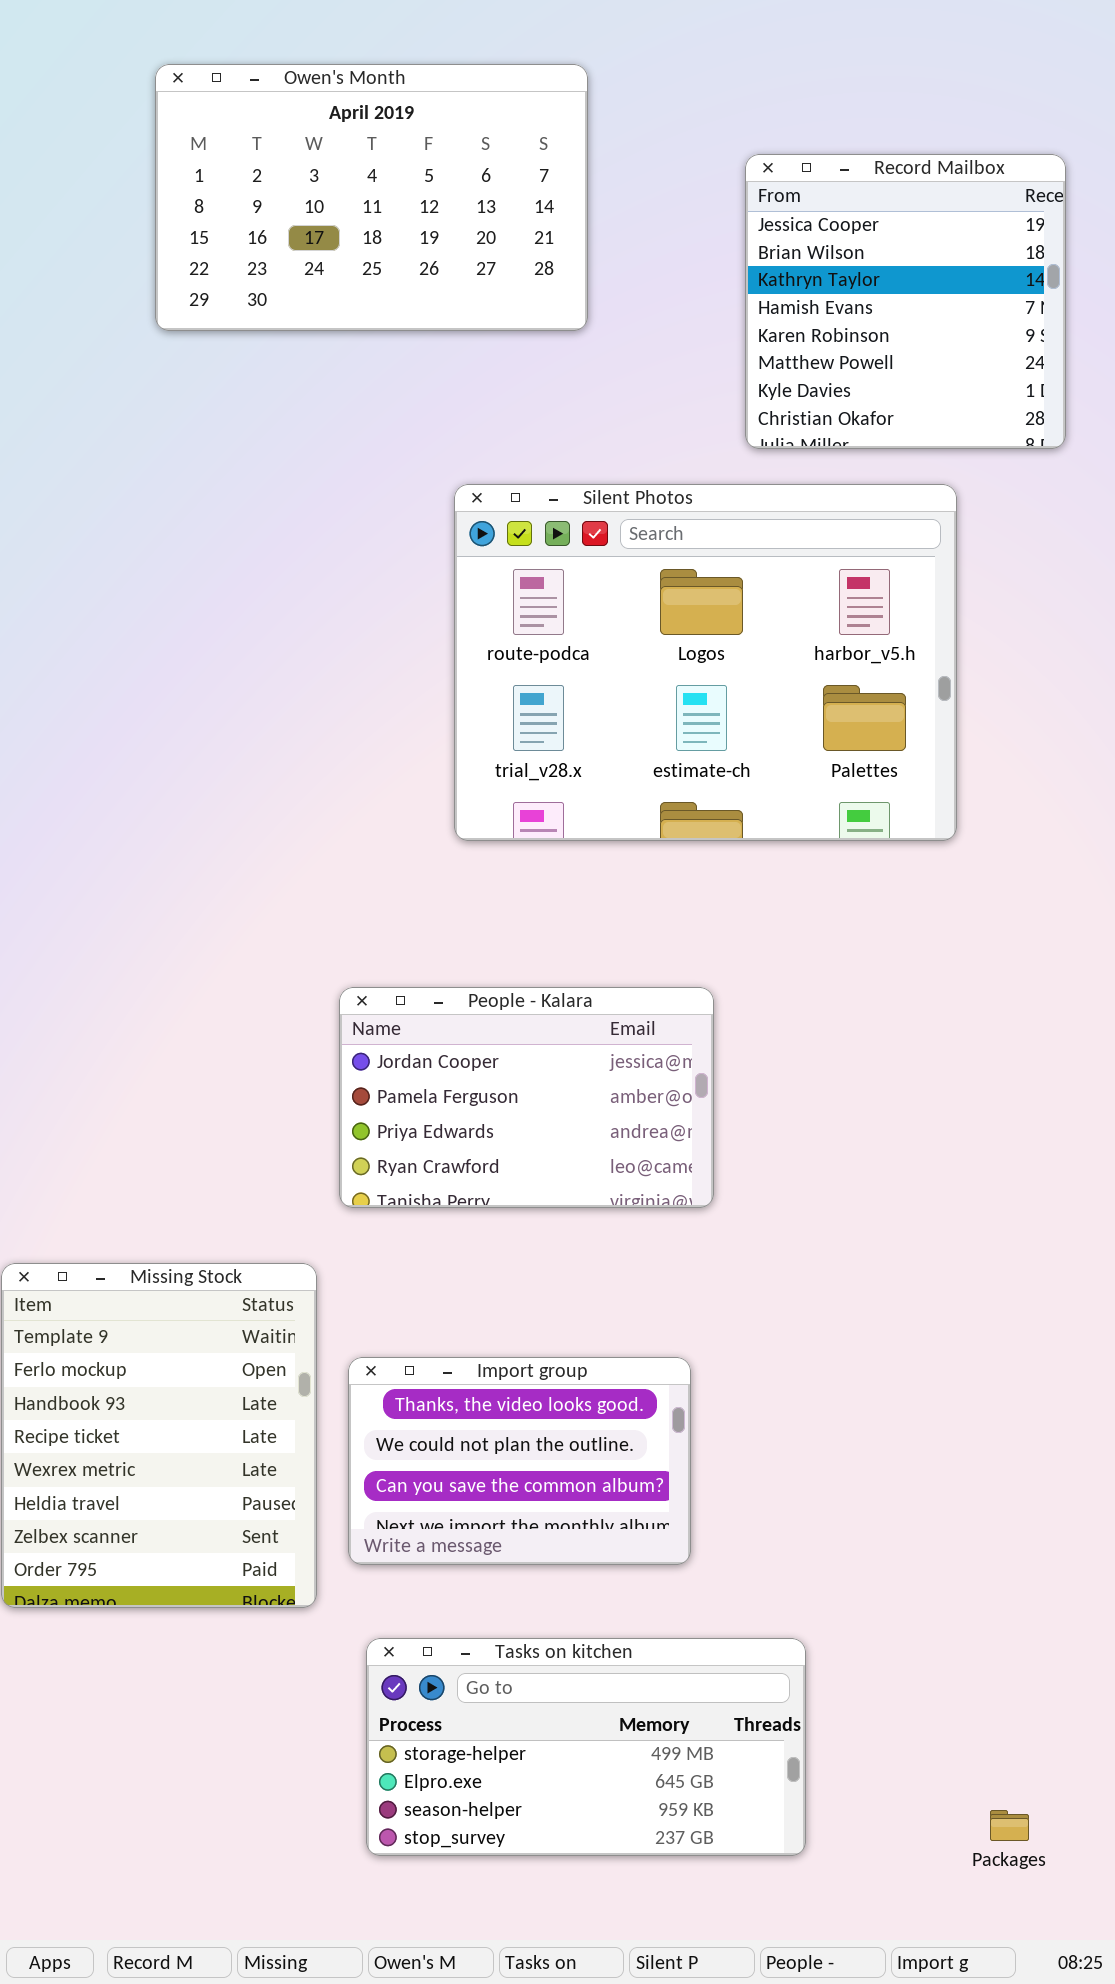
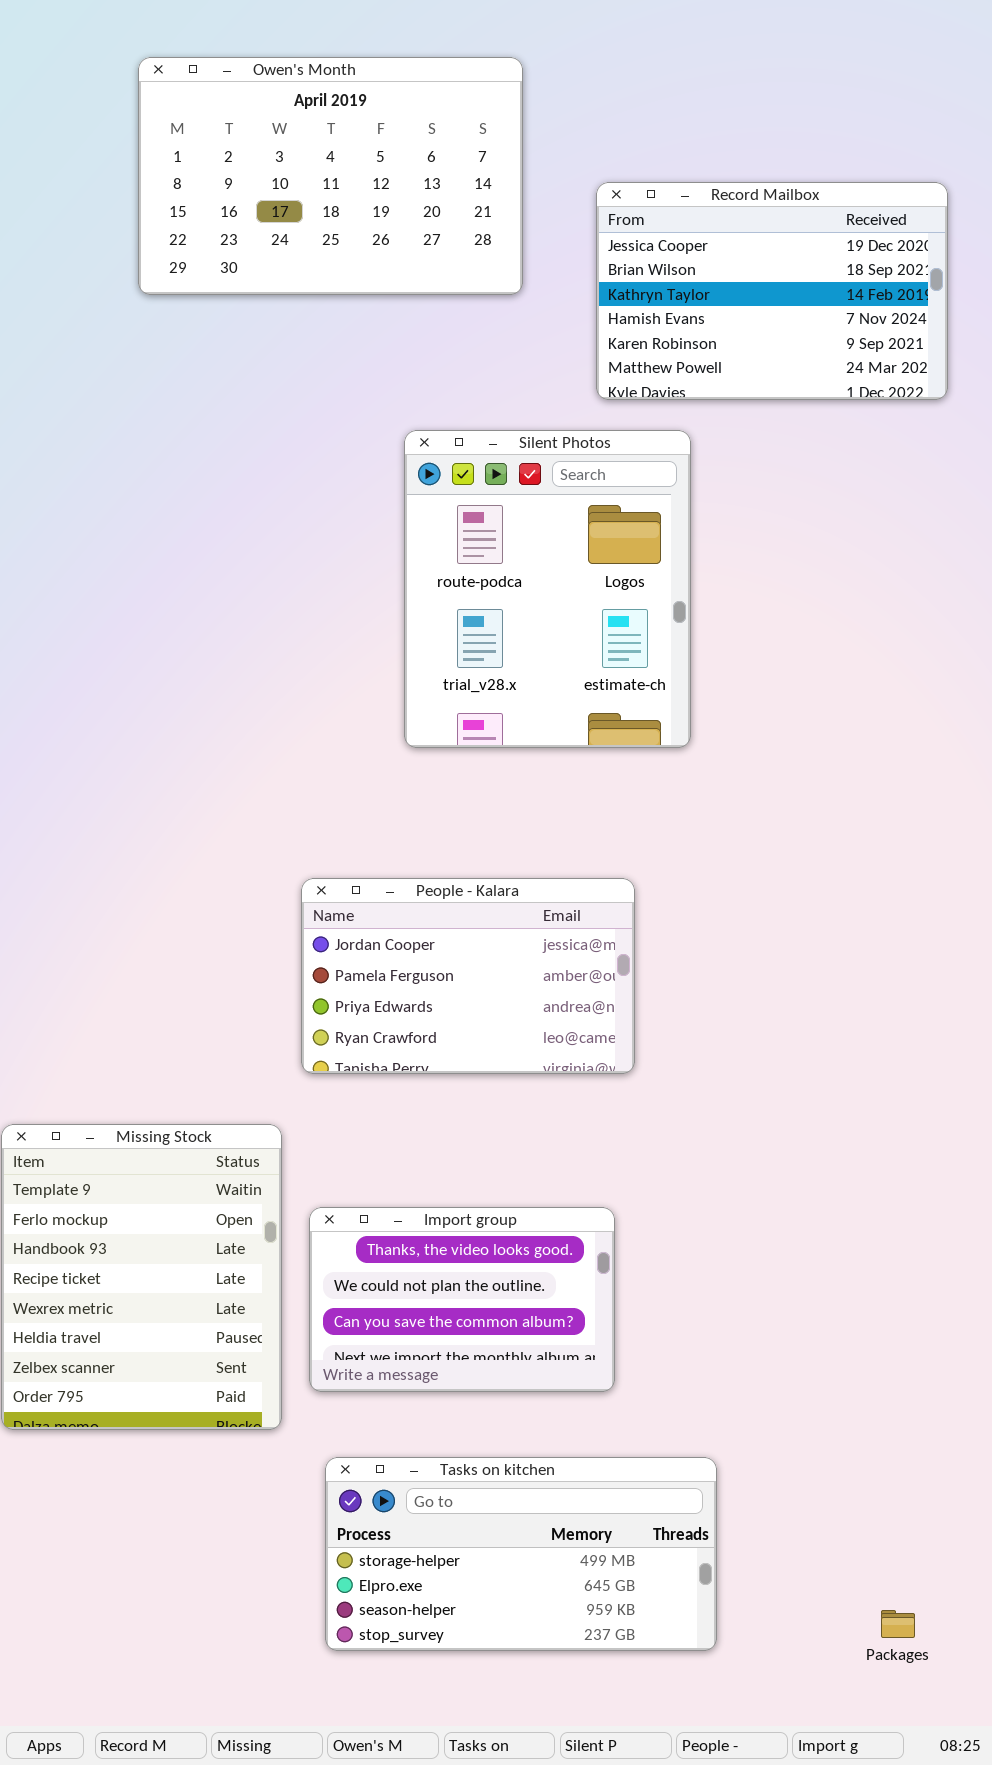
Record Mailbox: [745,154,1066,449] -> [596,182,948,400], resized
Silent Photos: [454,484,957,841] -> [404,430,691,748], resized

